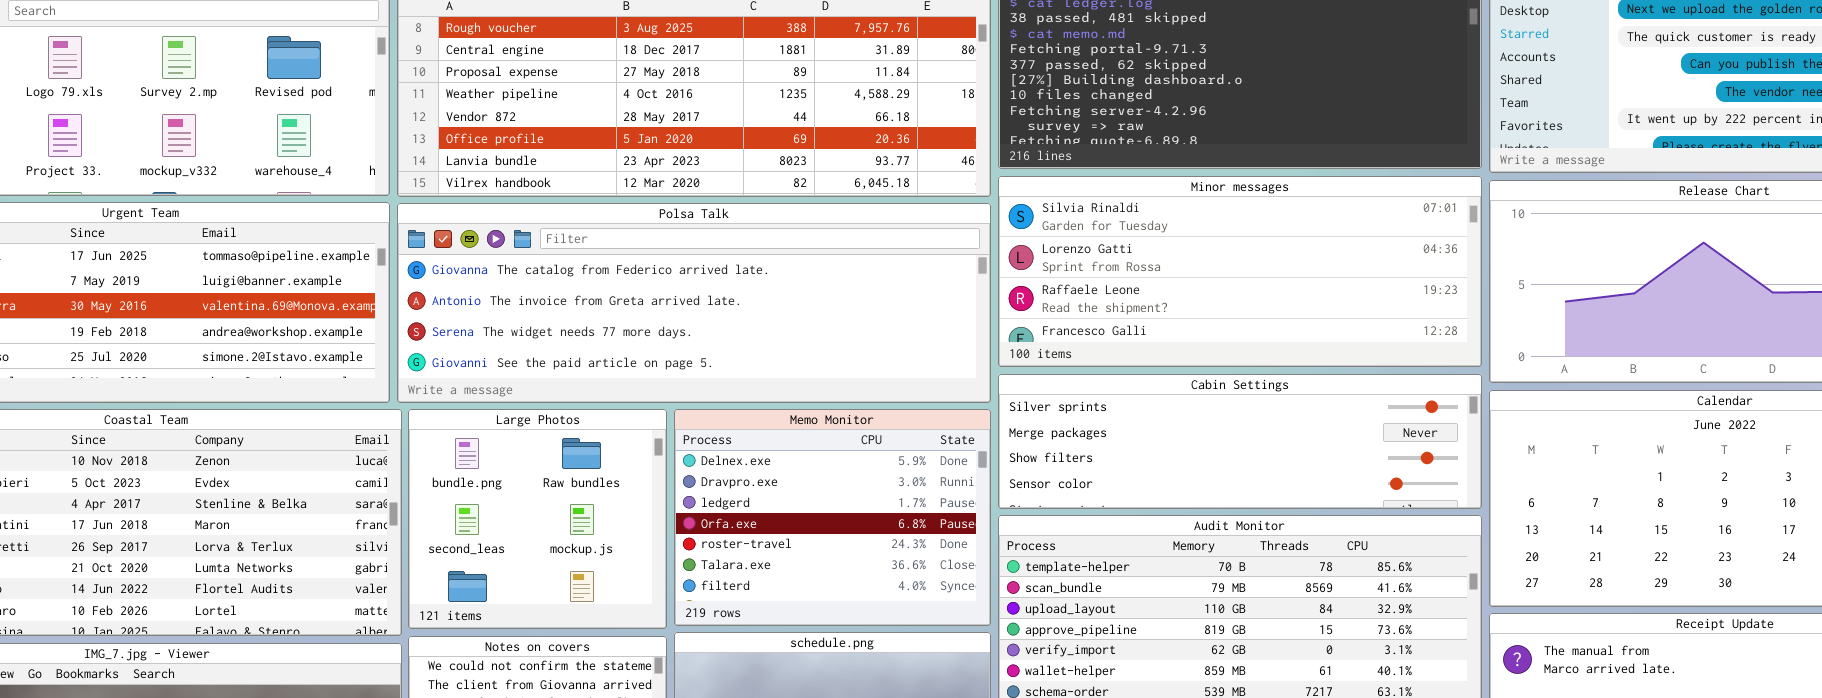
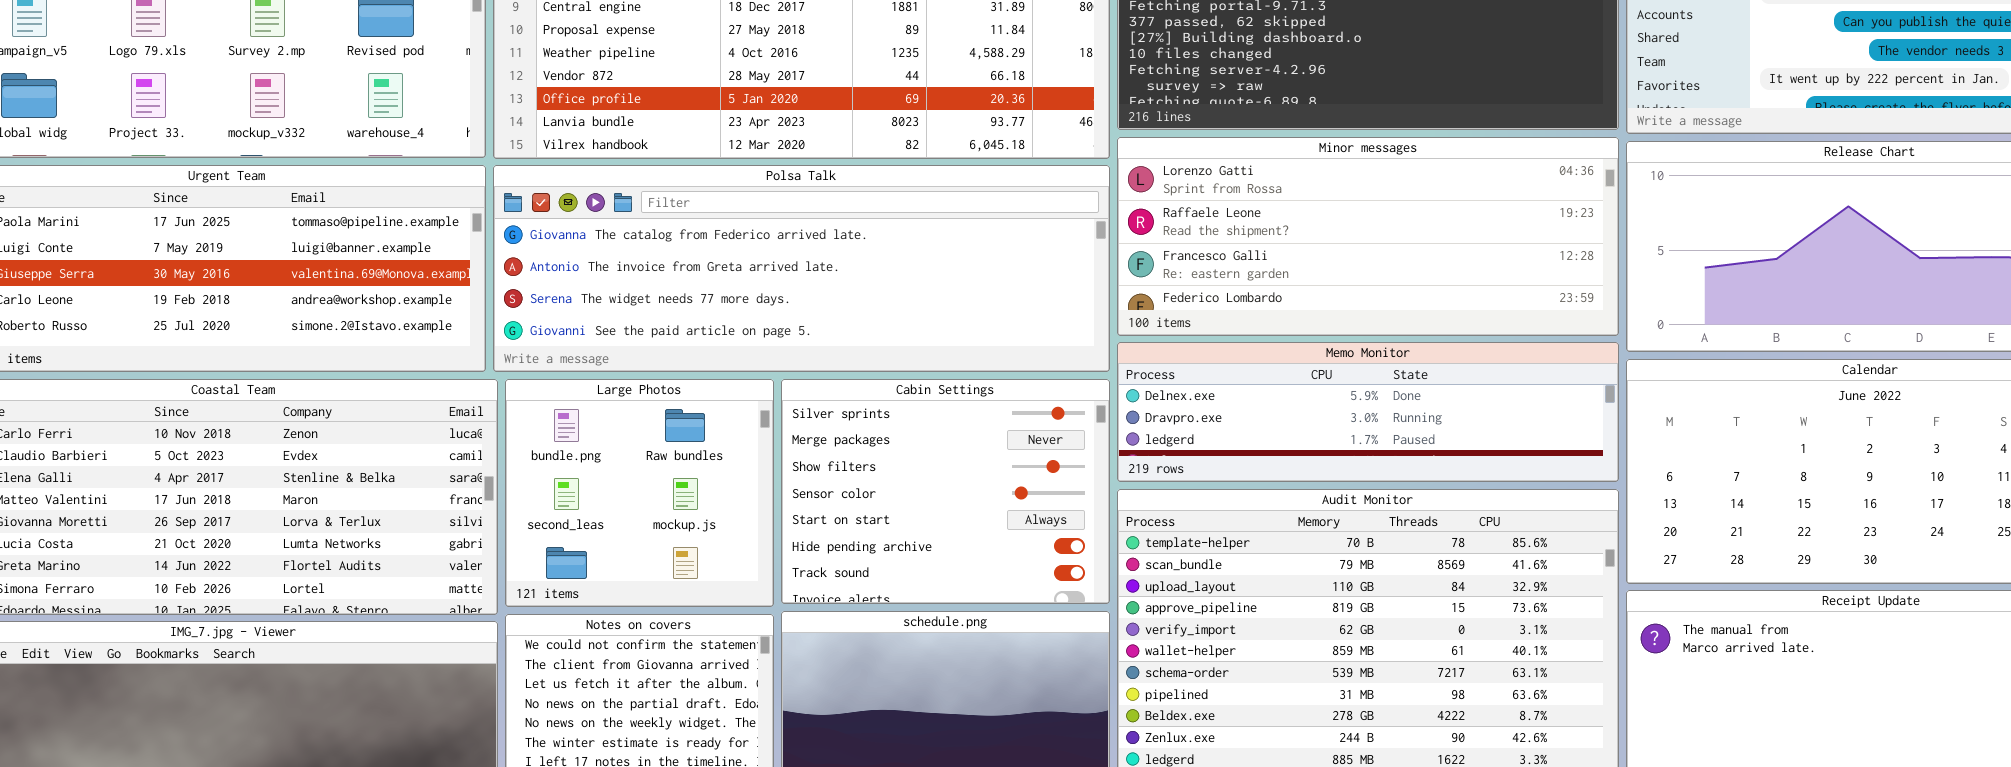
Minor messages: [998,176,1482,367] -> [1117,137,1619,336], scrolled down 1 row
Cabin Settings: [998,374,1482,509] -> [781,379,1110,604], moved, resized
Memo Monitor: [674,409,991,626] -> [1117,342,1619,482], moved, resized

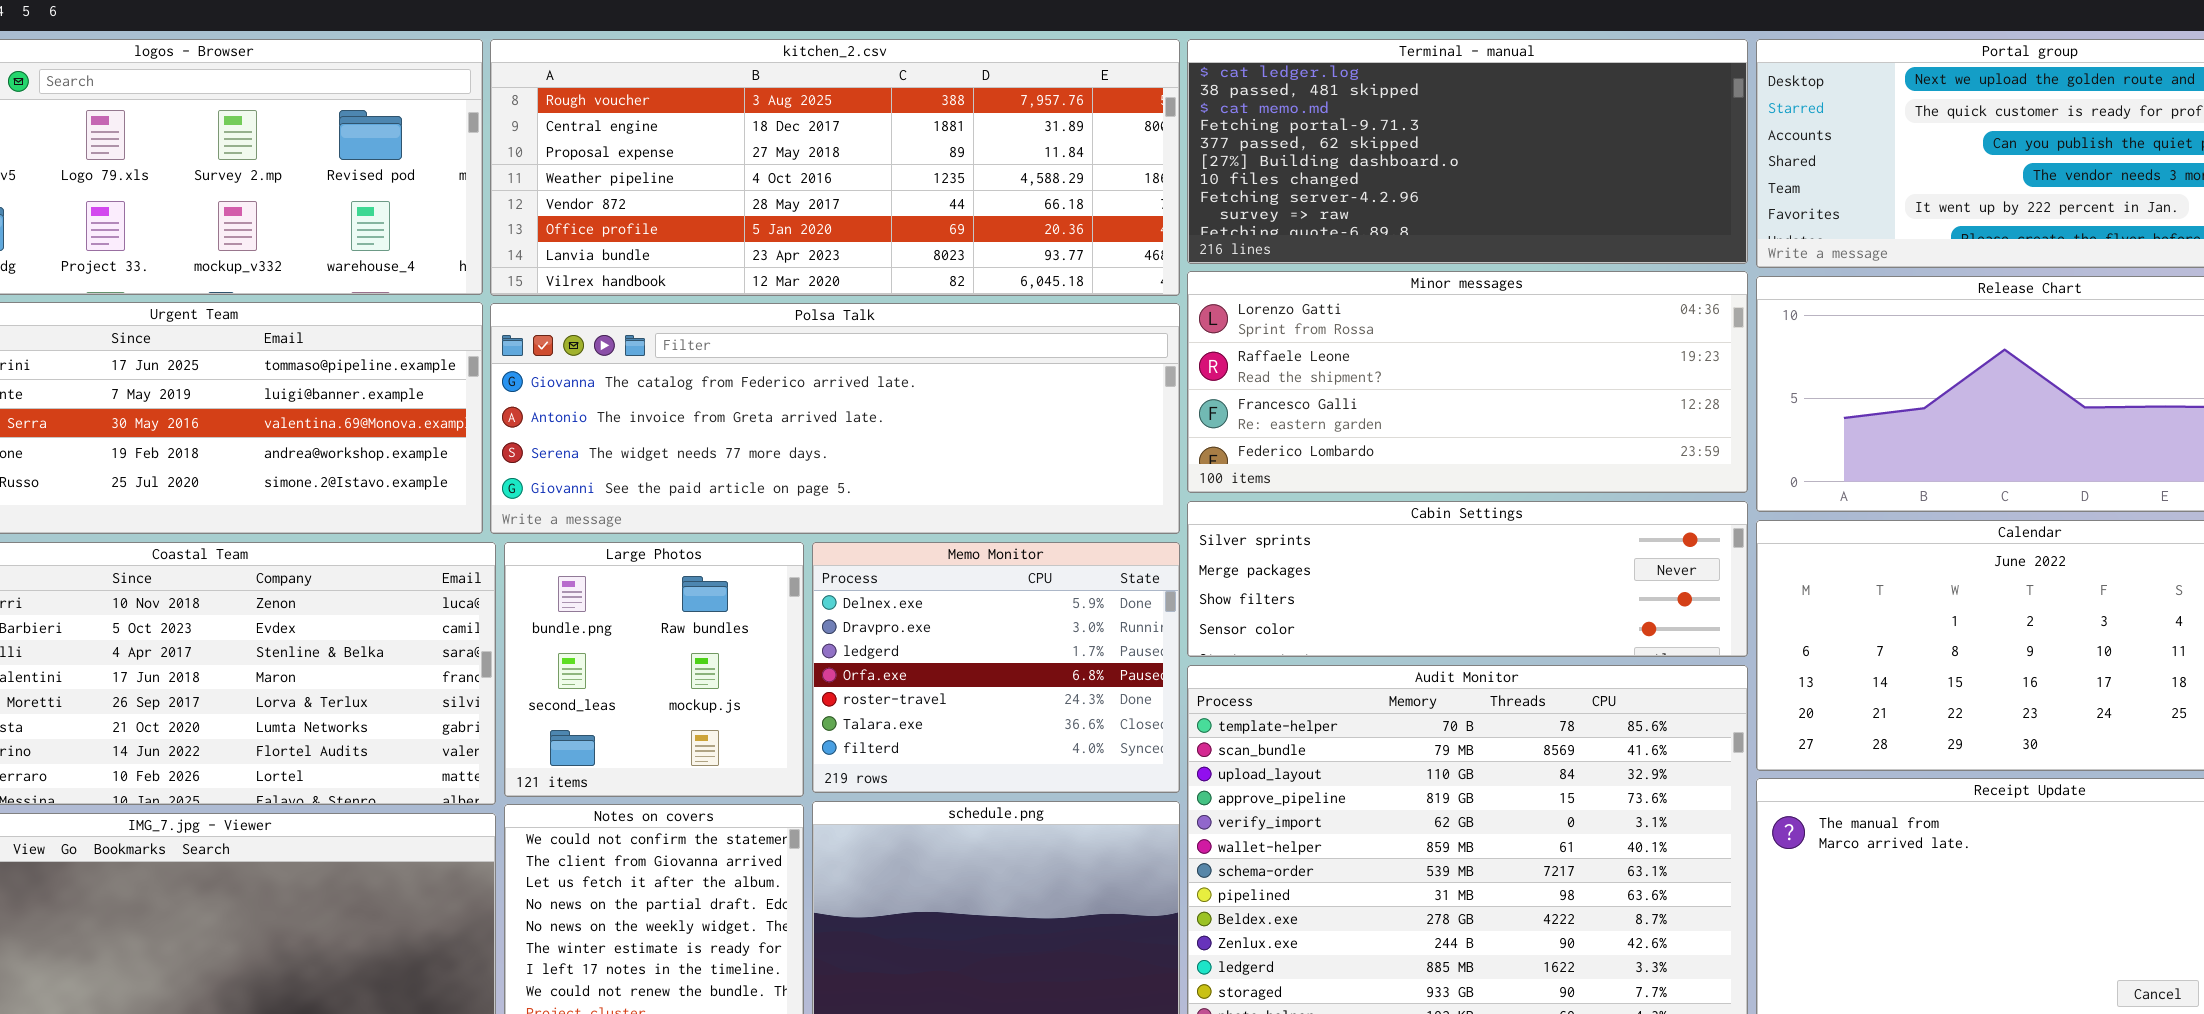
Memo Monitor: [1117,342,1619,482] -> [812,542,1180,793], moved, resized
Cabin Settings: [781,379,1110,604] -> [1187,501,1748,657], moved, resized

